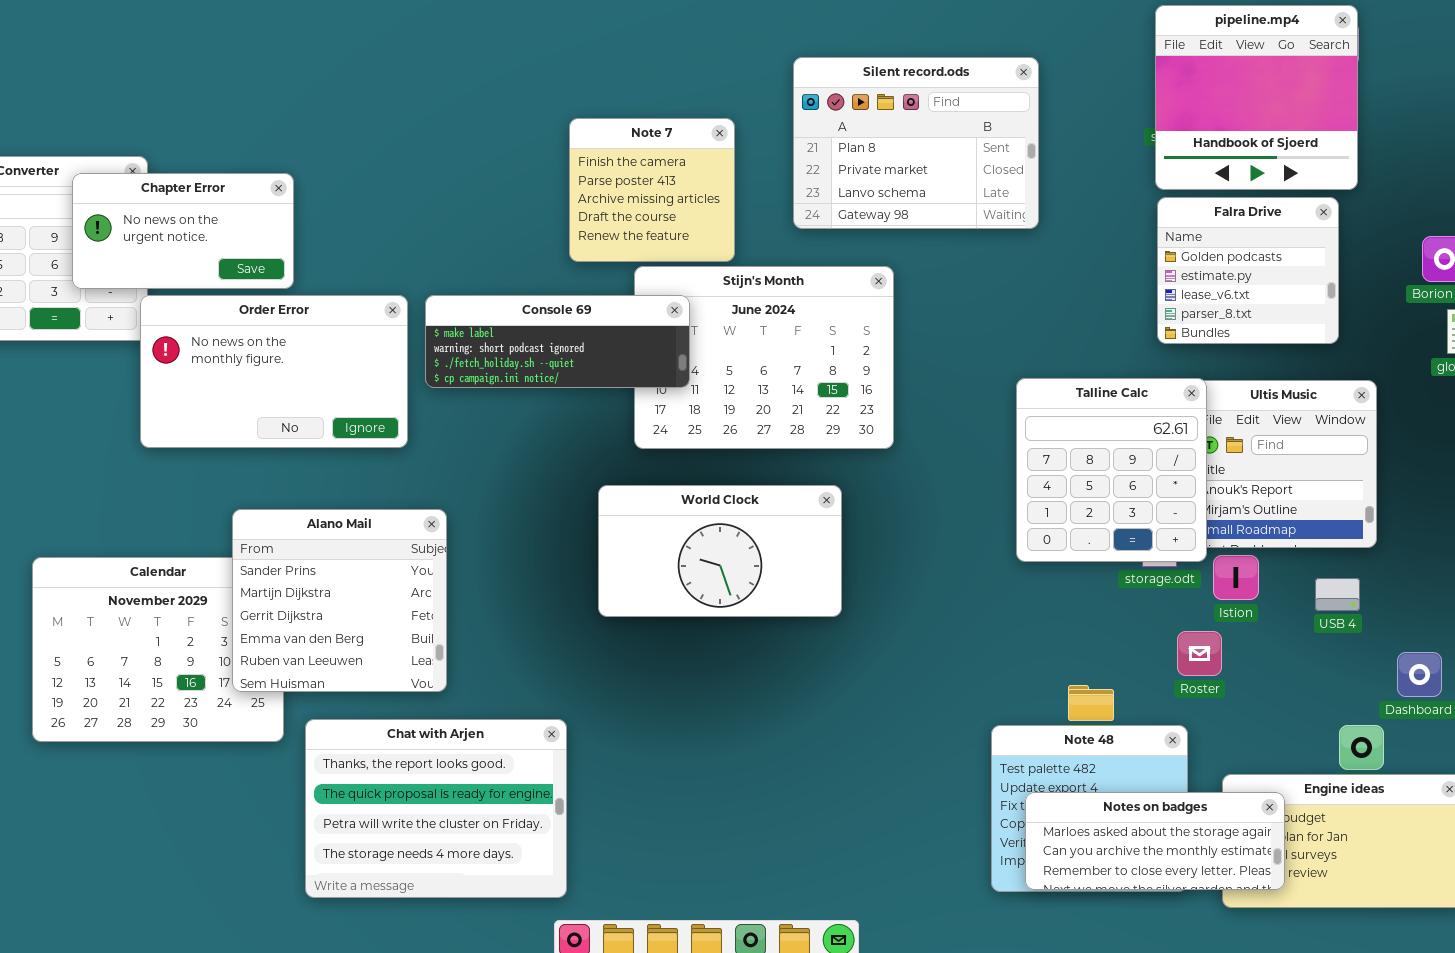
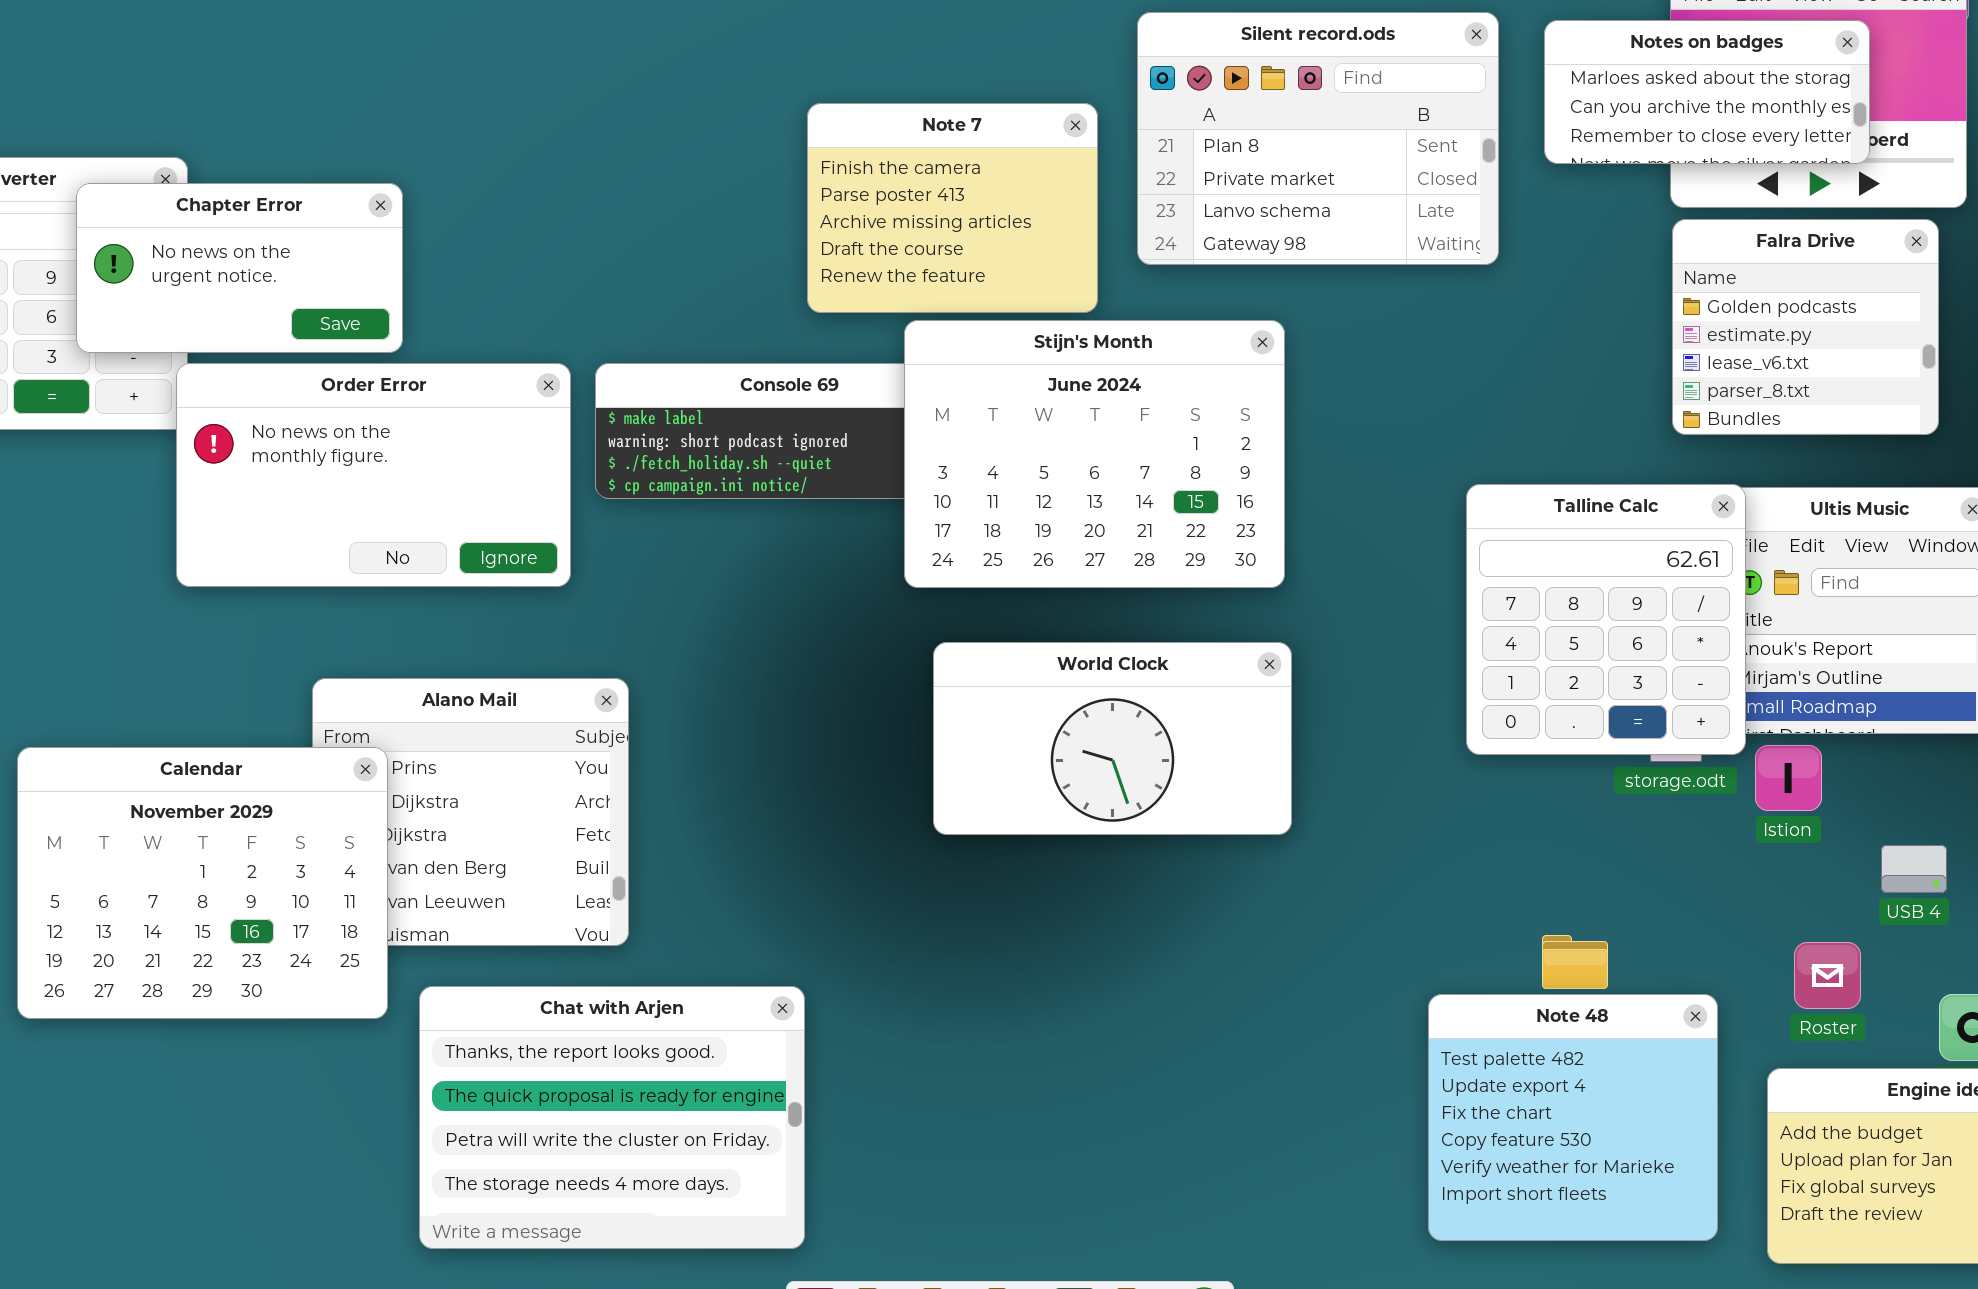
Note 7: [569,118,735,262] -> [807,103,1098,313], resized
Stijn's Month: [634,266,894,449] -> [904,320,1285,588], raised
World Clock: [598,485,842,617] -> [933,642,1292,835], moved
Calendar: [32,557,284,742] -> [17,747,388,1019], raised
USB 4: [1315,578,1360,611] -> [1881,845,1947,893], moved
Roster: [1177,631,1222,676] -> [1794,942,1861,1009], moved
Notes on badges: [1025,792,1285,890] -> [1544,20,1870,164], moved, resized

